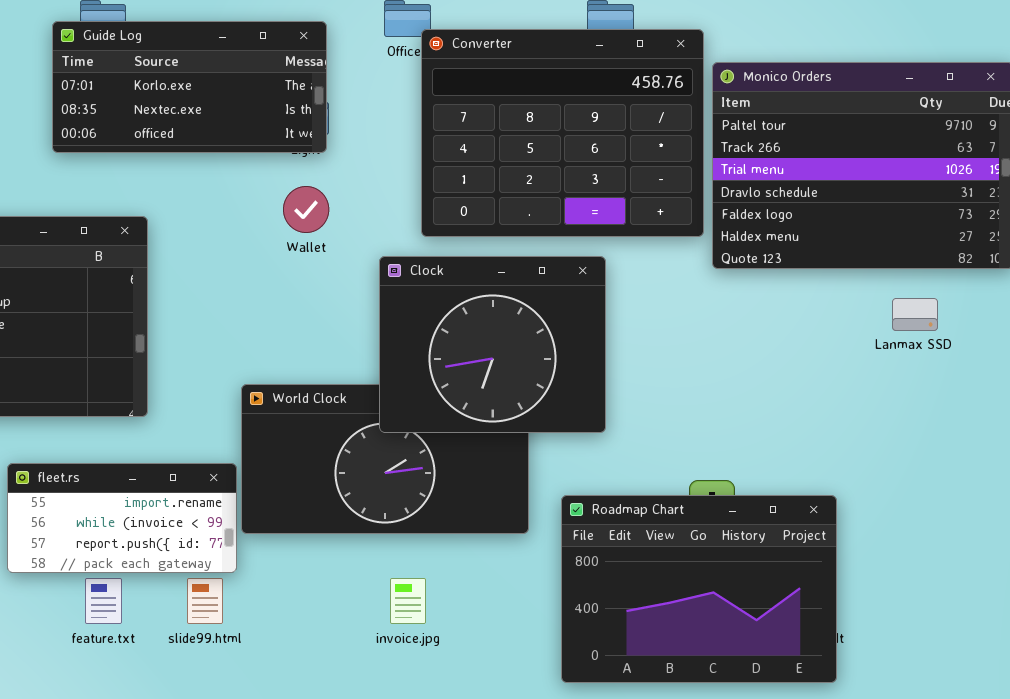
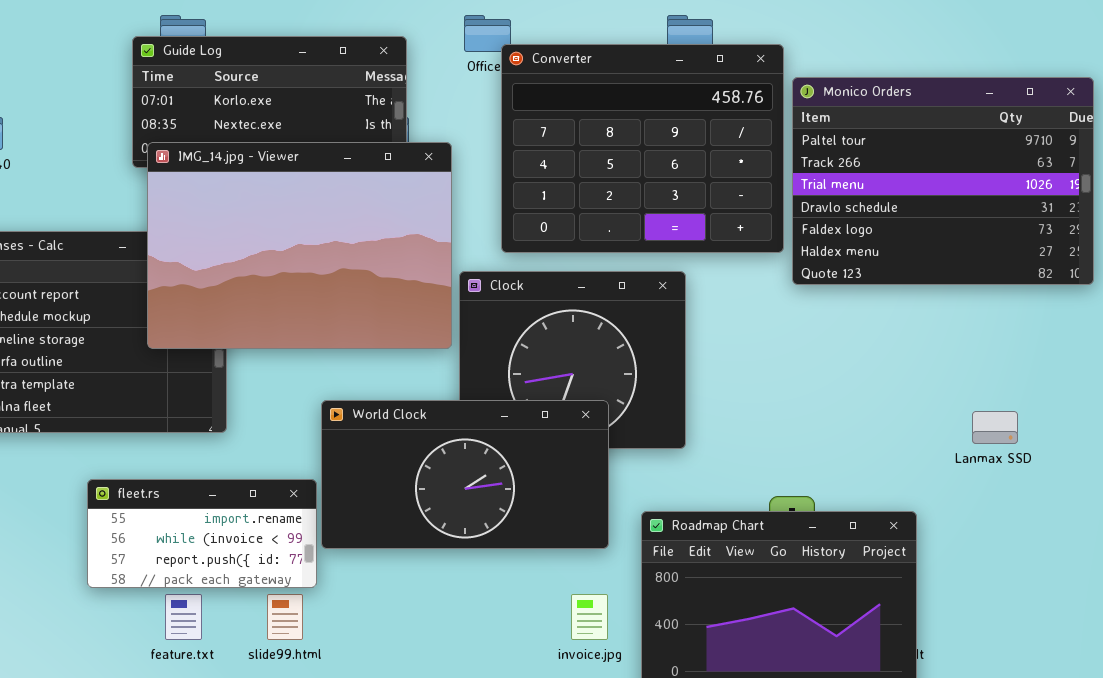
IMG_14.jpg - Viewer: none -> [147,142,452,349], opened
Lanmax SSD: [892,298,938,331] -> [972,411,1018,444], moved
World Clock: [241,384,529,534] -> [321,400,609,549], raised
invoice.jpg: [390,578,426,624] -> [571,594,608,640], moved

